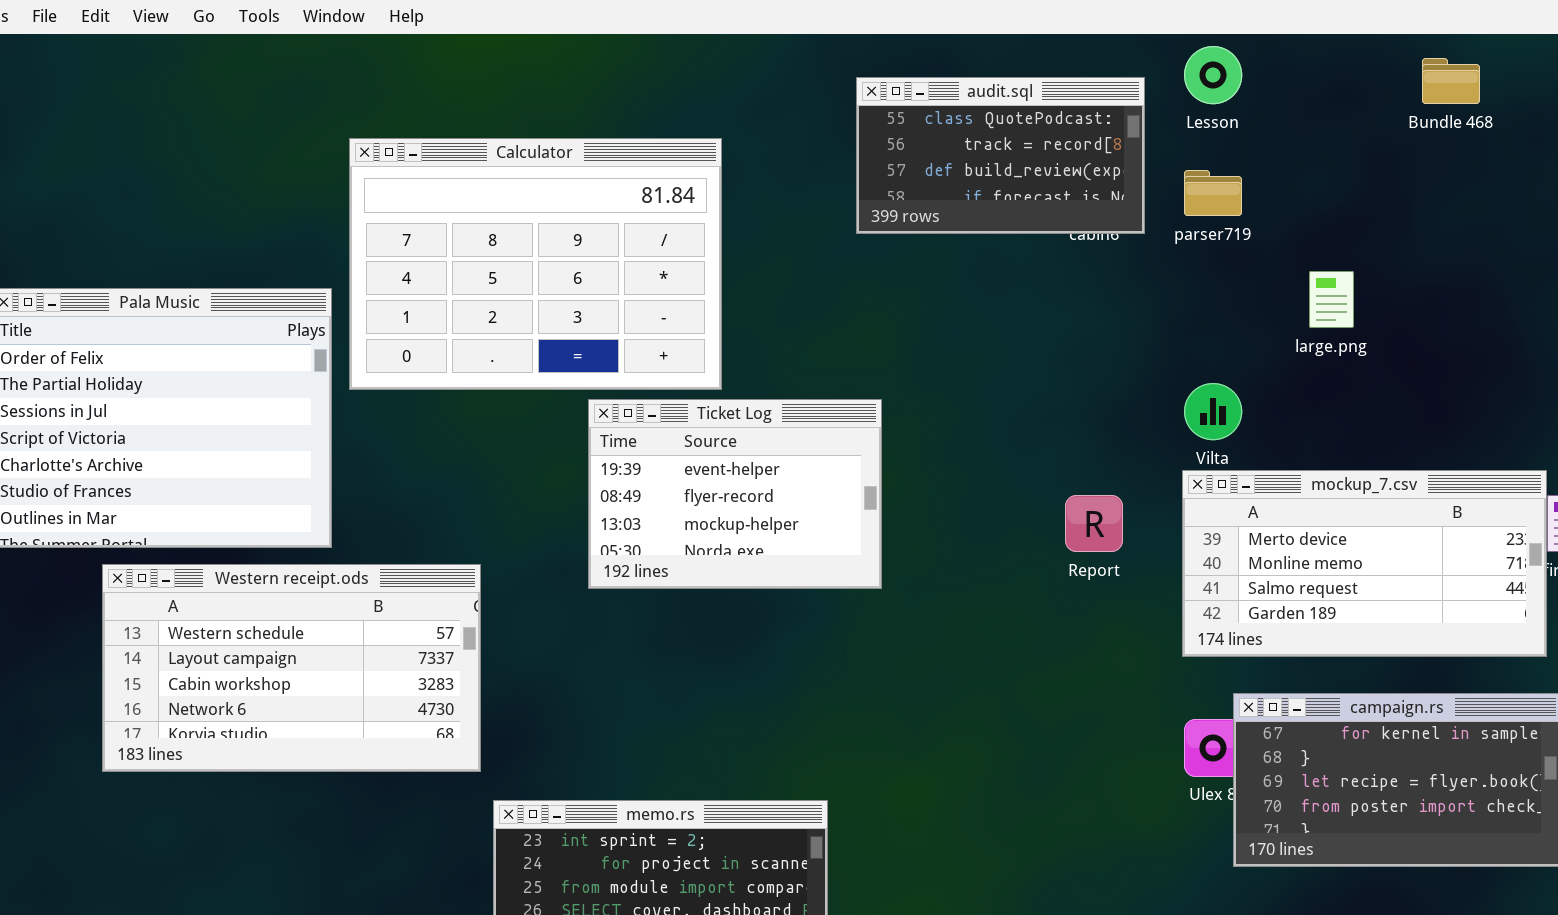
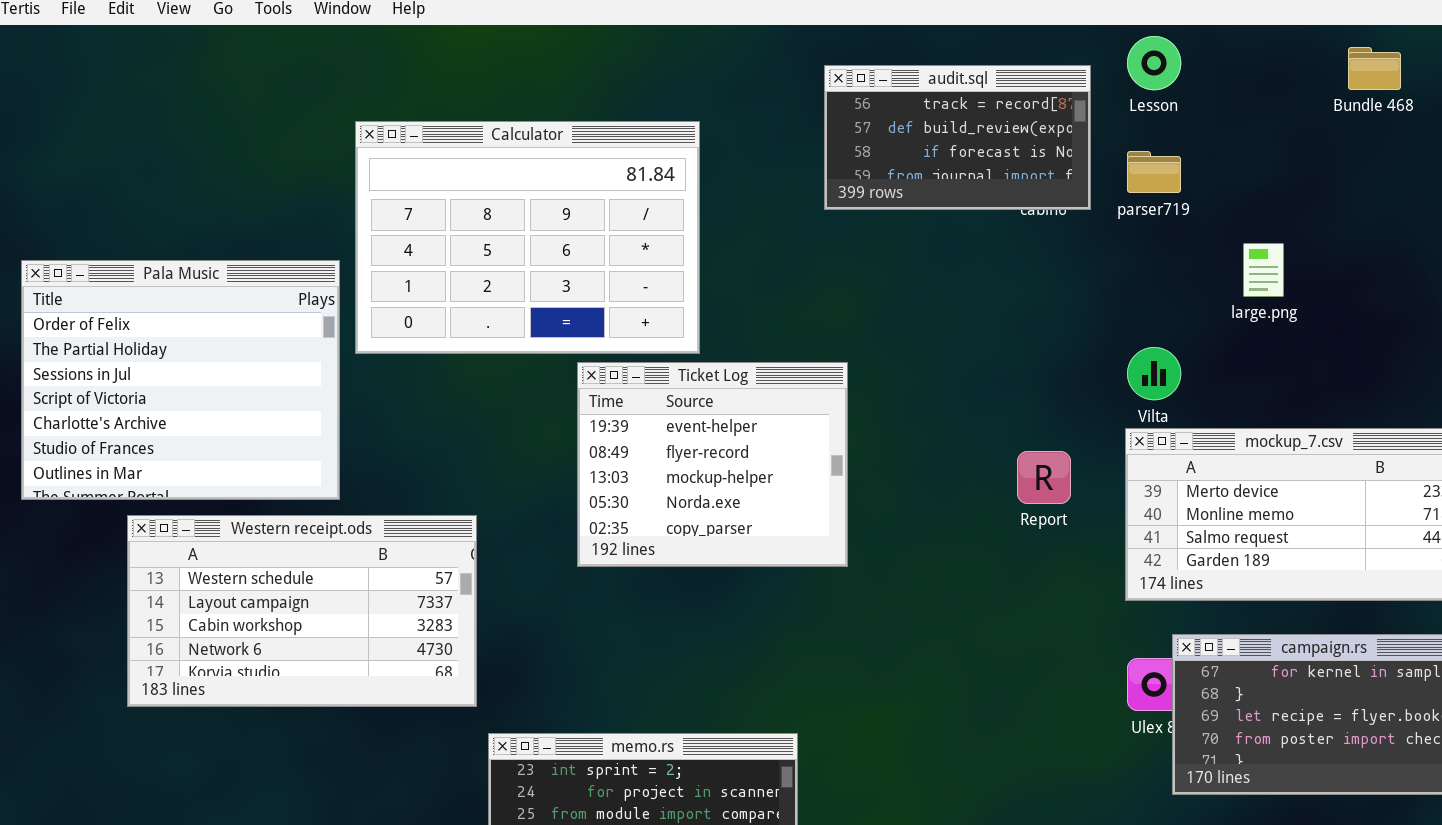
audit.sql: [856,77,1145,234] -> [824,65,1091,210], scrolled down 1 row
Ticket Log: [588,399,882,589] -> [577,362,848,567], resized

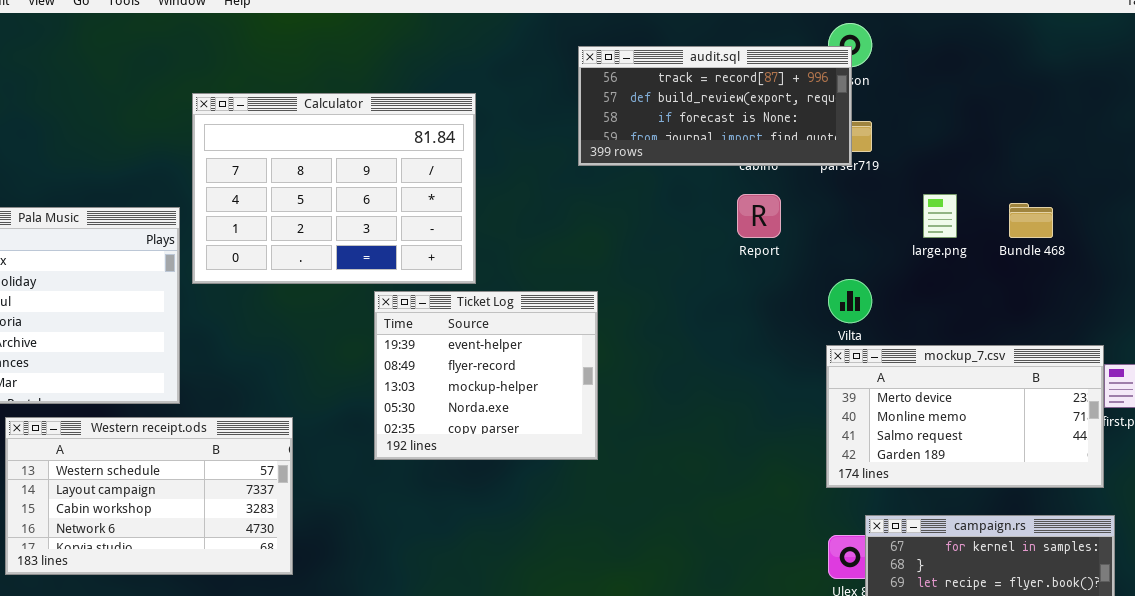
Bundle 468: [1348,47,1401,90] -> [1009,203,1053,238], moved
audit.sql: [824,65,1091,210] -> [578,46,852,166], resized
Report: [1017,451,1071,504] -> [737,194,781,238], moved

